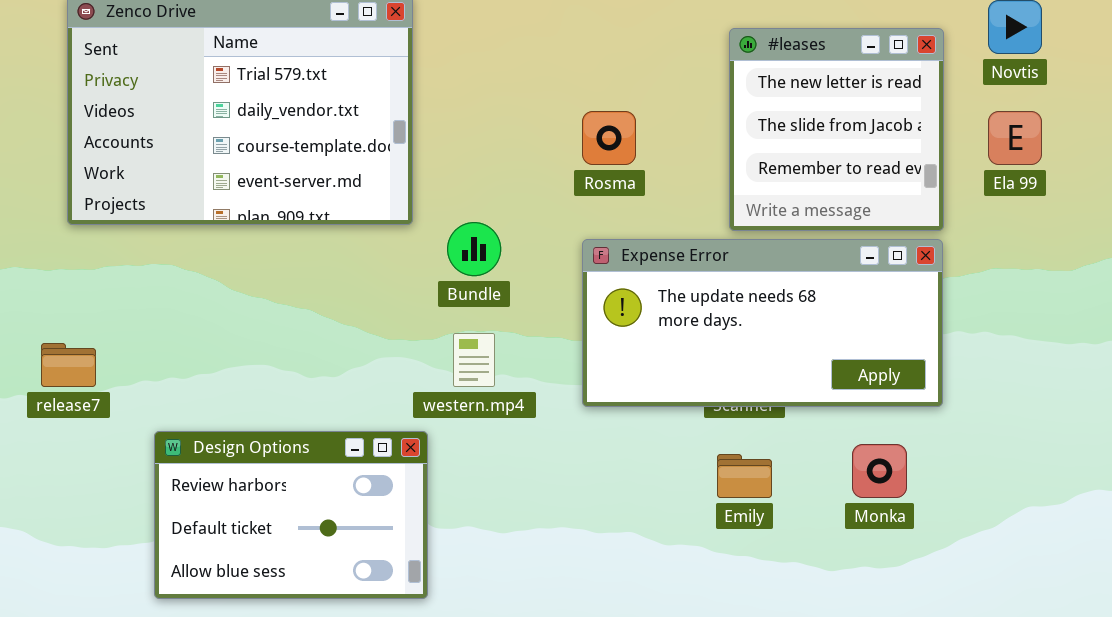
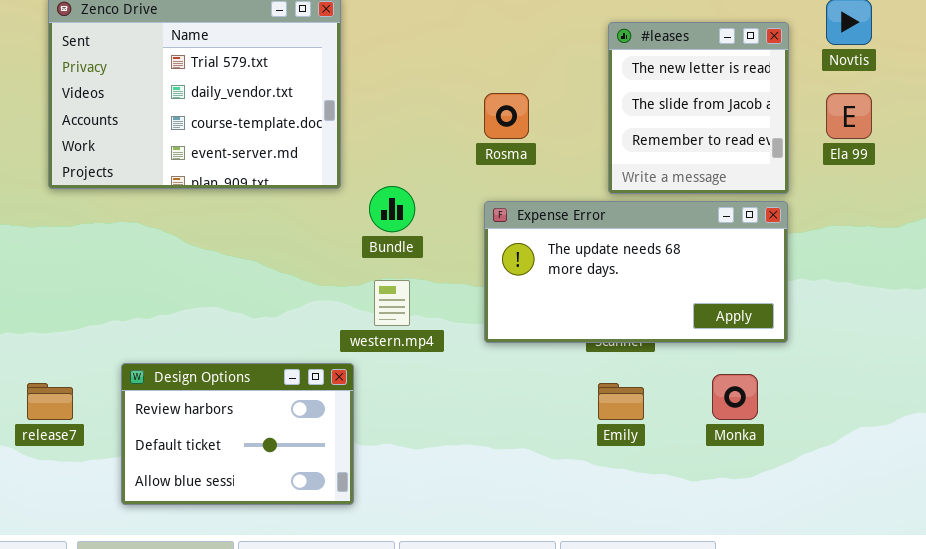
release7: [41,343,96,387] -> [27,383,73,420], moved

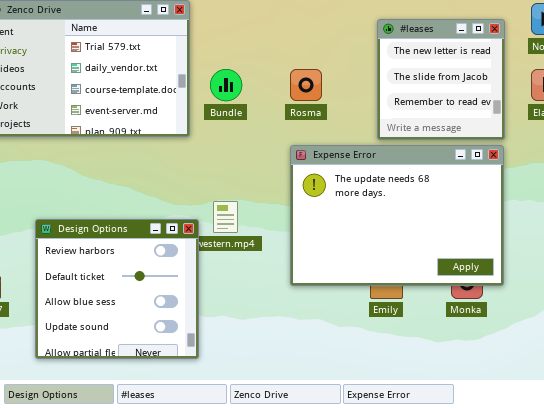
Bundle: [369,186,415,232] -> [210,69,242,101], moved
Expense Error: [484,201,788,343] -> [290,145,504,286], resized
Design Options: [121,363,354,505] -> [35,219,199,359], resized

